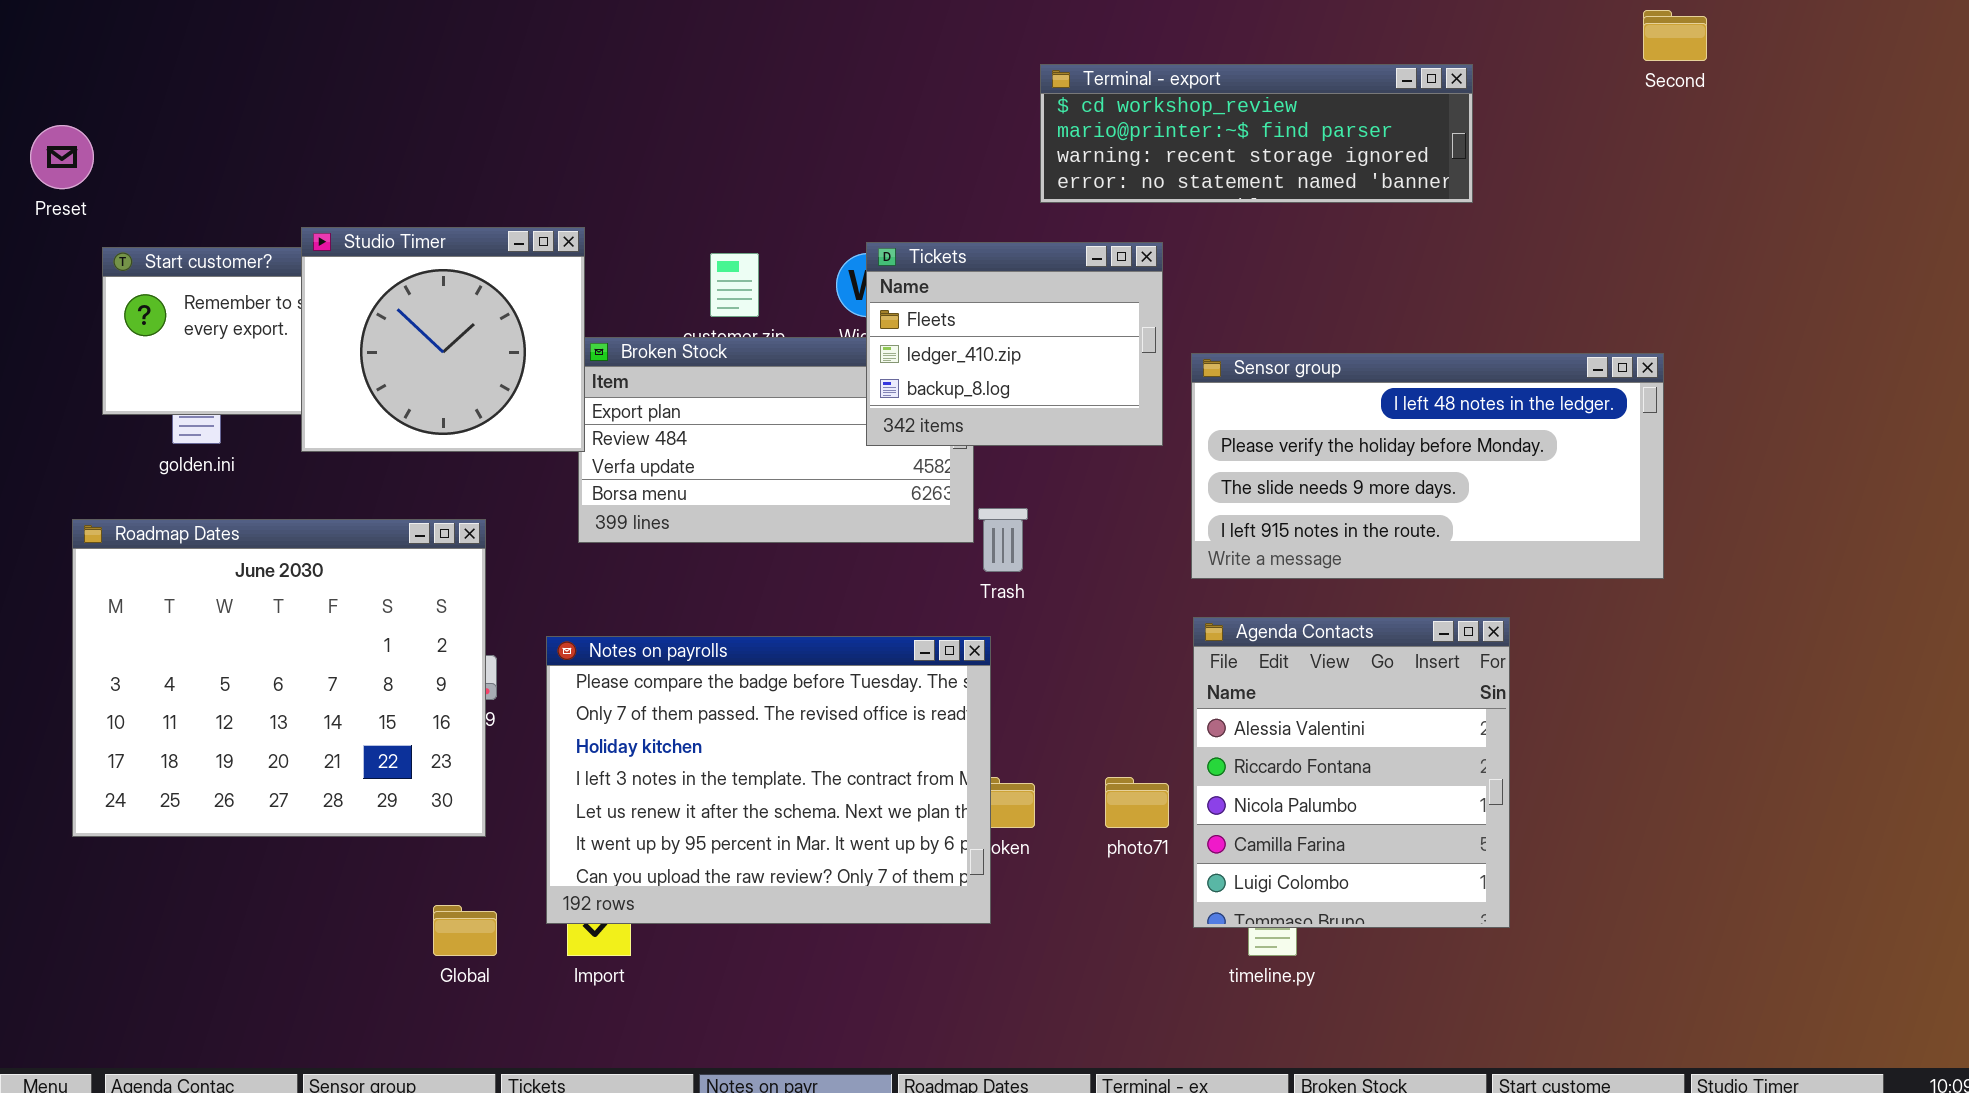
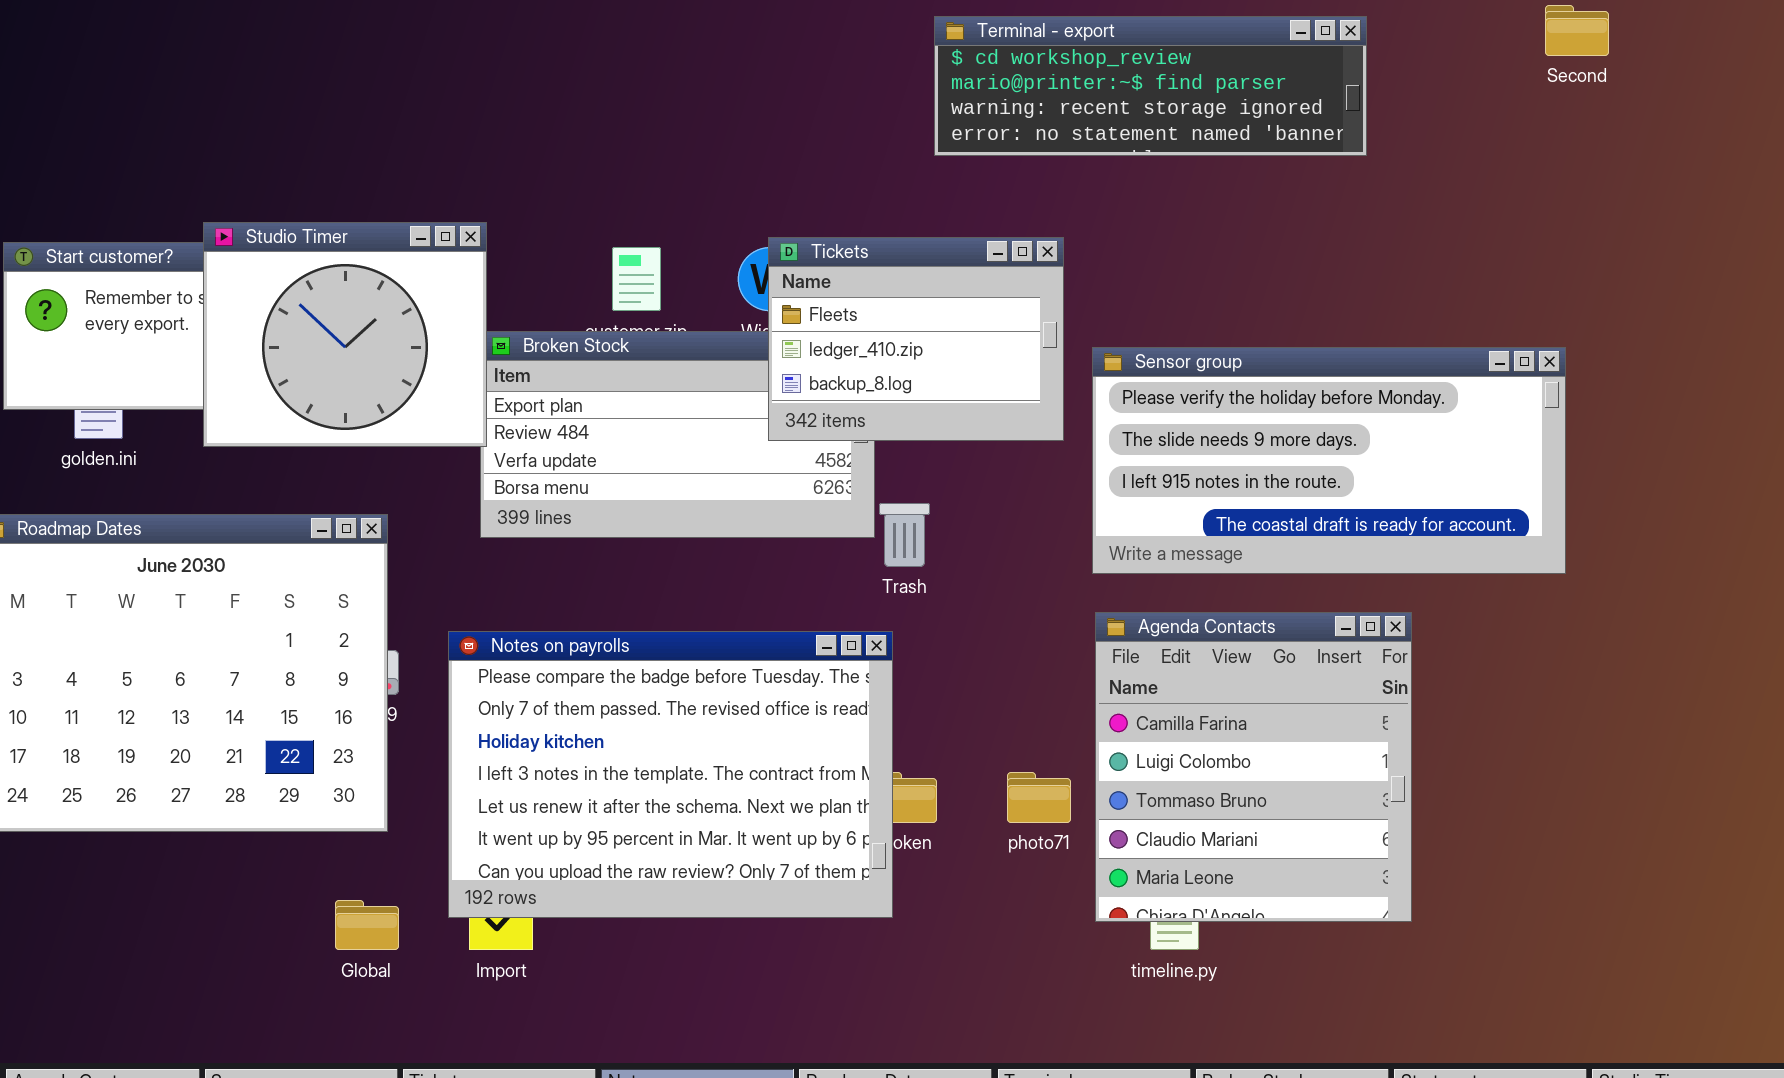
Terminal - export: [1040,64,1473,203] -> [934,16,1367,156], moved
Sensor group: [1191,353,1664,579] -> [1092,347,1566,574], scrolled down 1 row
Agenda Contacts: [1193,617,1510,928] -> [1095,612,1412,922], scrolled down 3 rows

